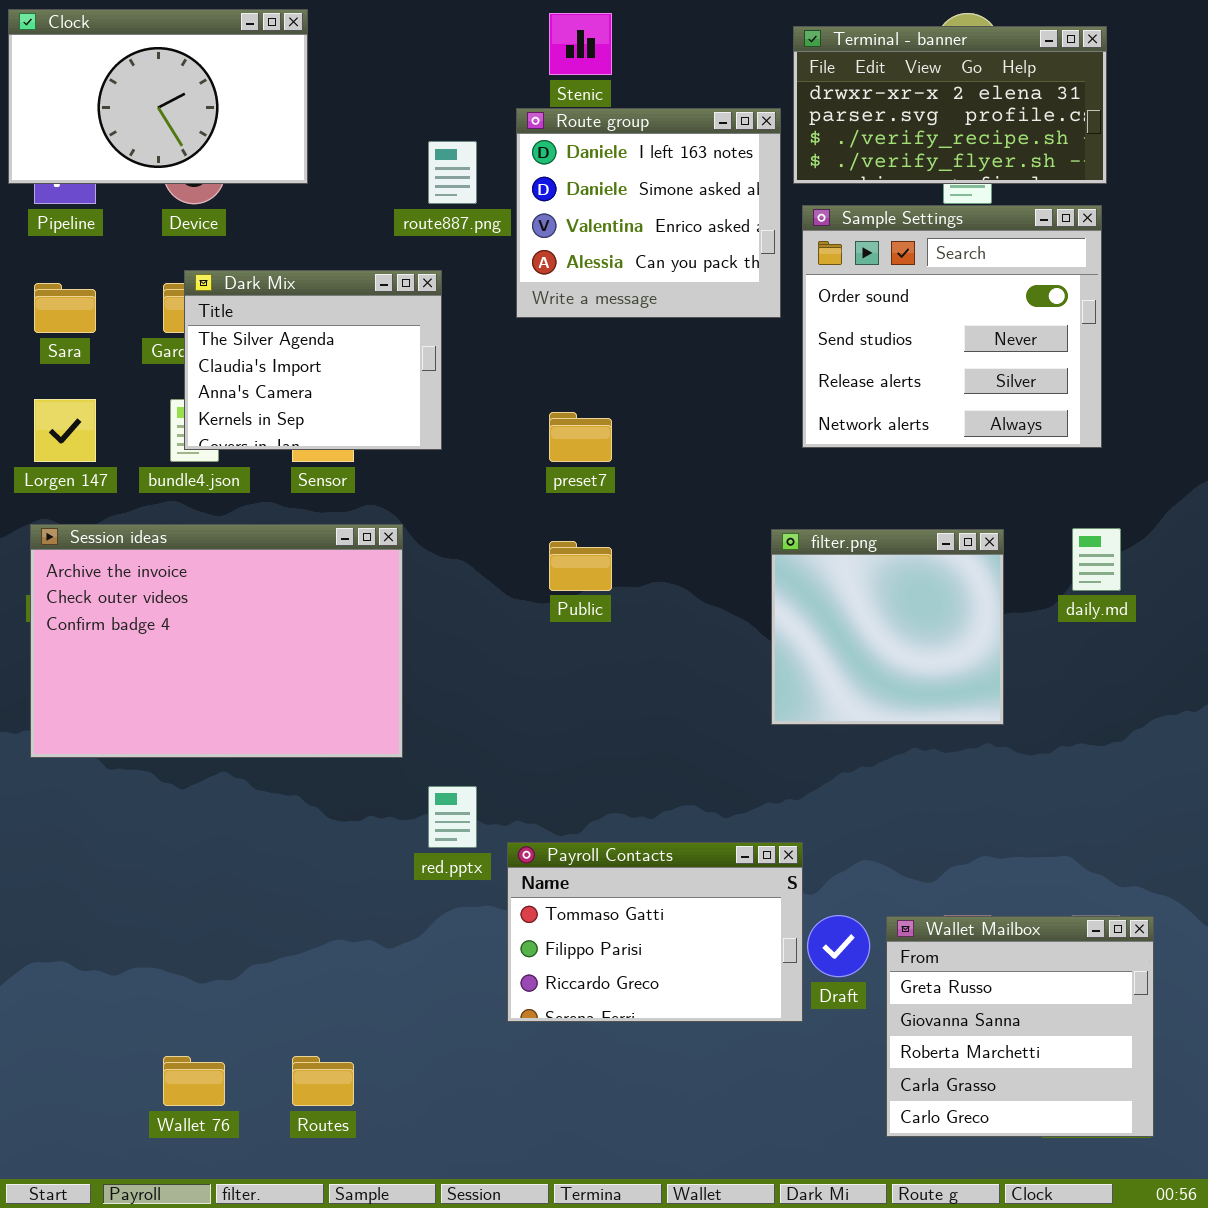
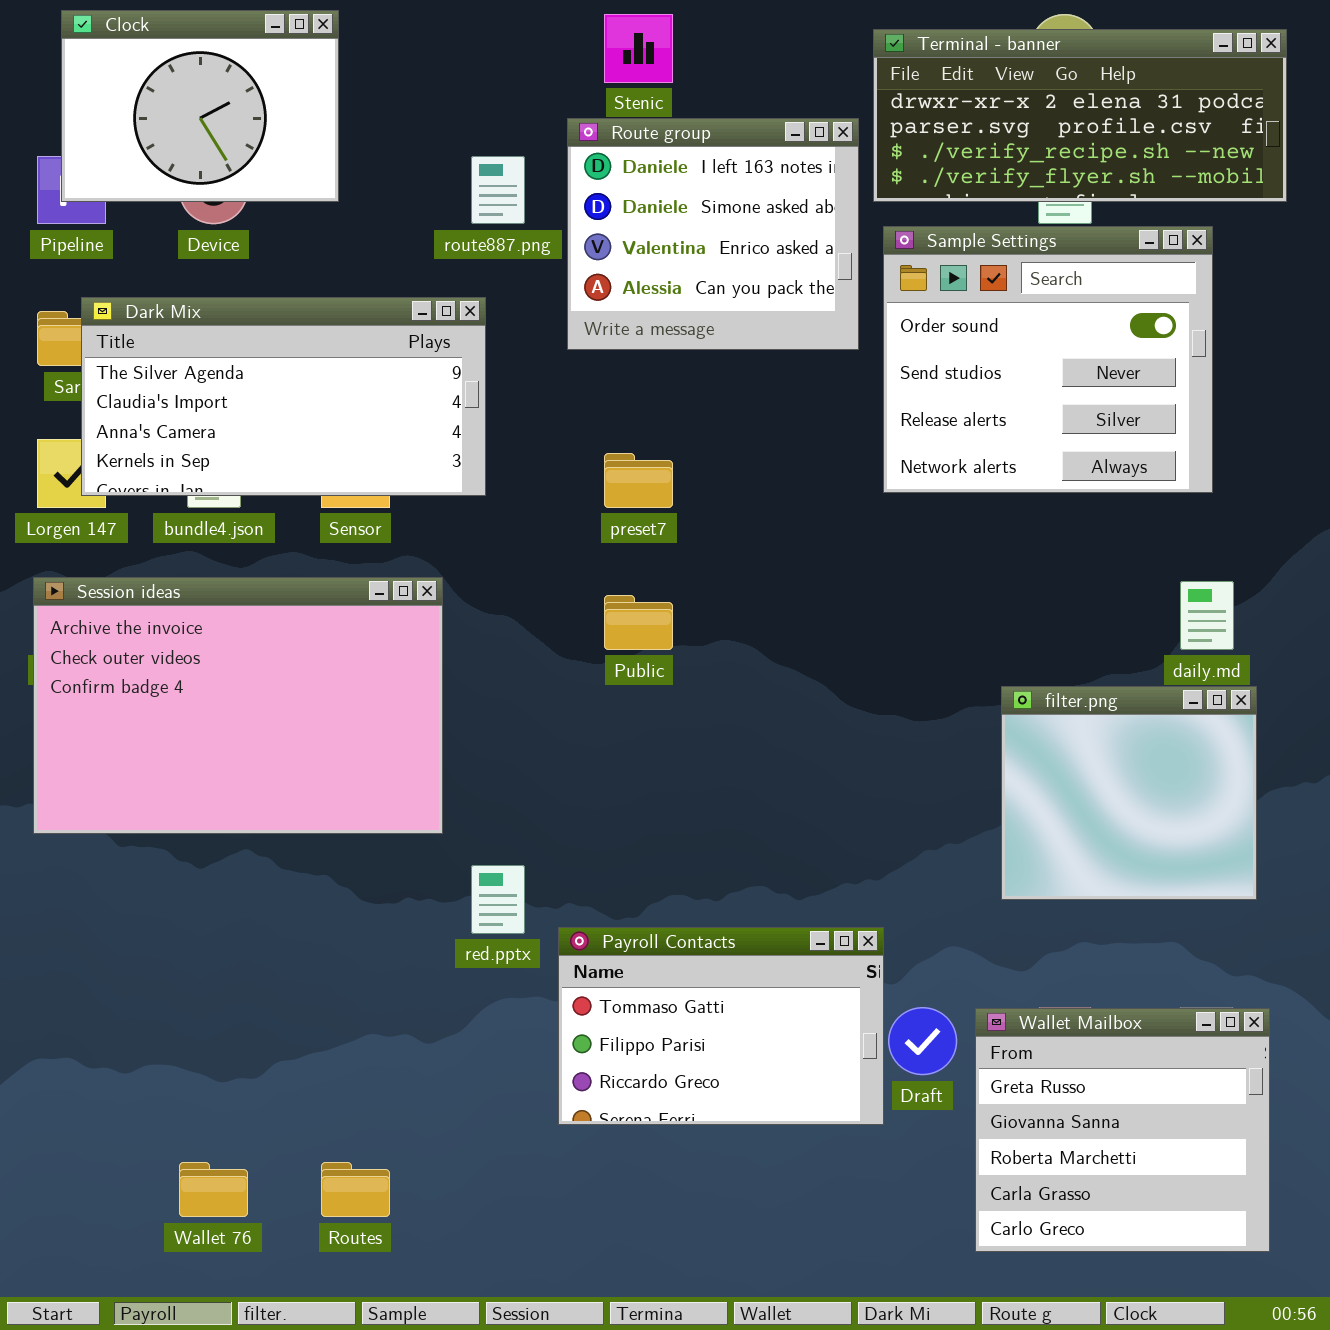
Clock: [8,9,308,184] -> [61,10,339,202], resized
Terminal - banner: [793,26,1107,184] -> [873,29,1287,202], resized
Dark Mix: [184,270,442,450] -> [81,297,486,496], resized
filter.png: [771,529,1004,725] -> [1001,686,1257,900], moved

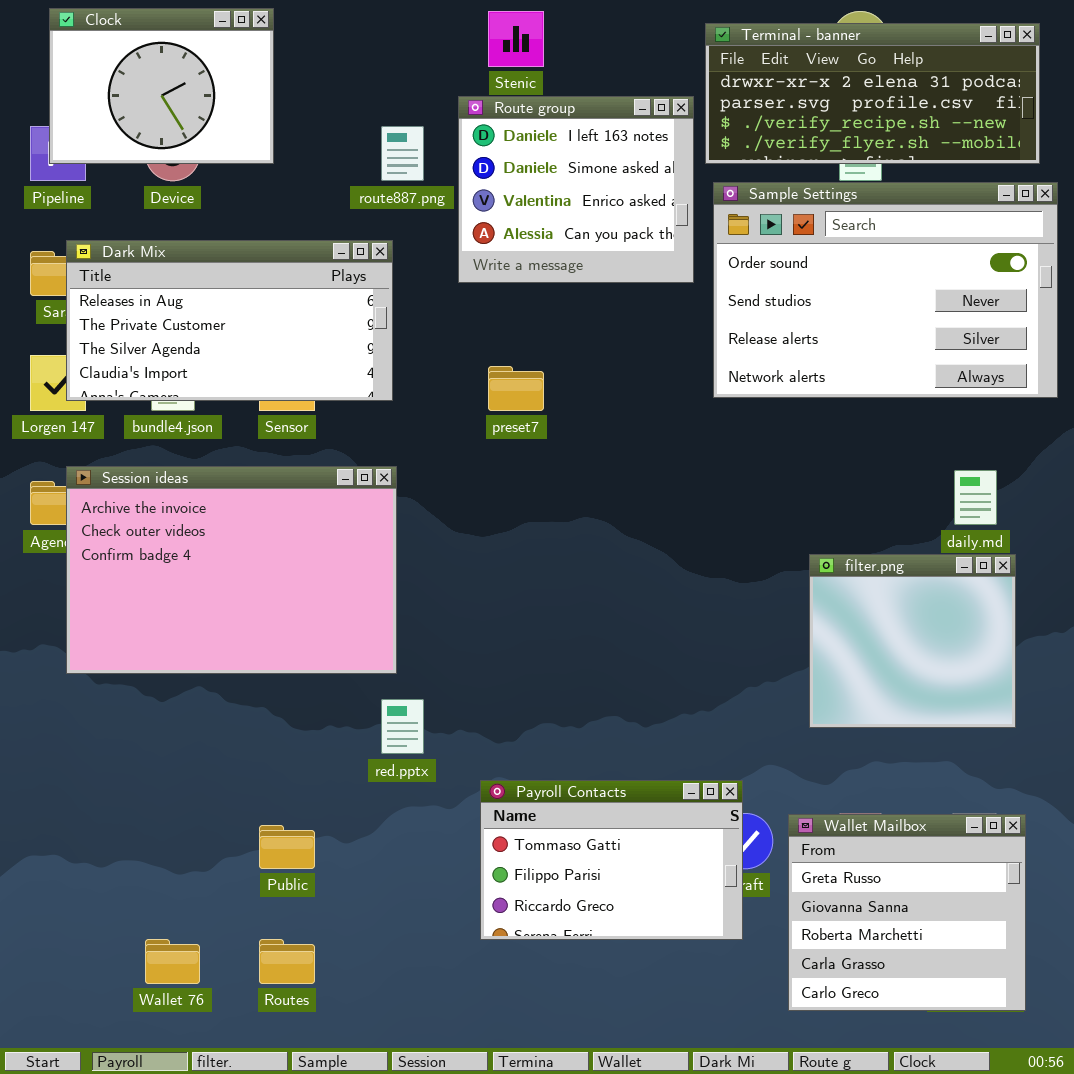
Sample Settings: [883,226,1213,493] -> [713,182,1058,398], resized
Dark Mix: [81,297,486,496] -> [66,240,393,401], scrolled up 2 rows
Session ideas: [33,577,443,834] -> [66,466,397,674], moved
Public: [604,595,673,650] -> [259,825,315,869], moved
Payroll Contacts: [558,927,884,1125] -> [480,780,743,940], moved

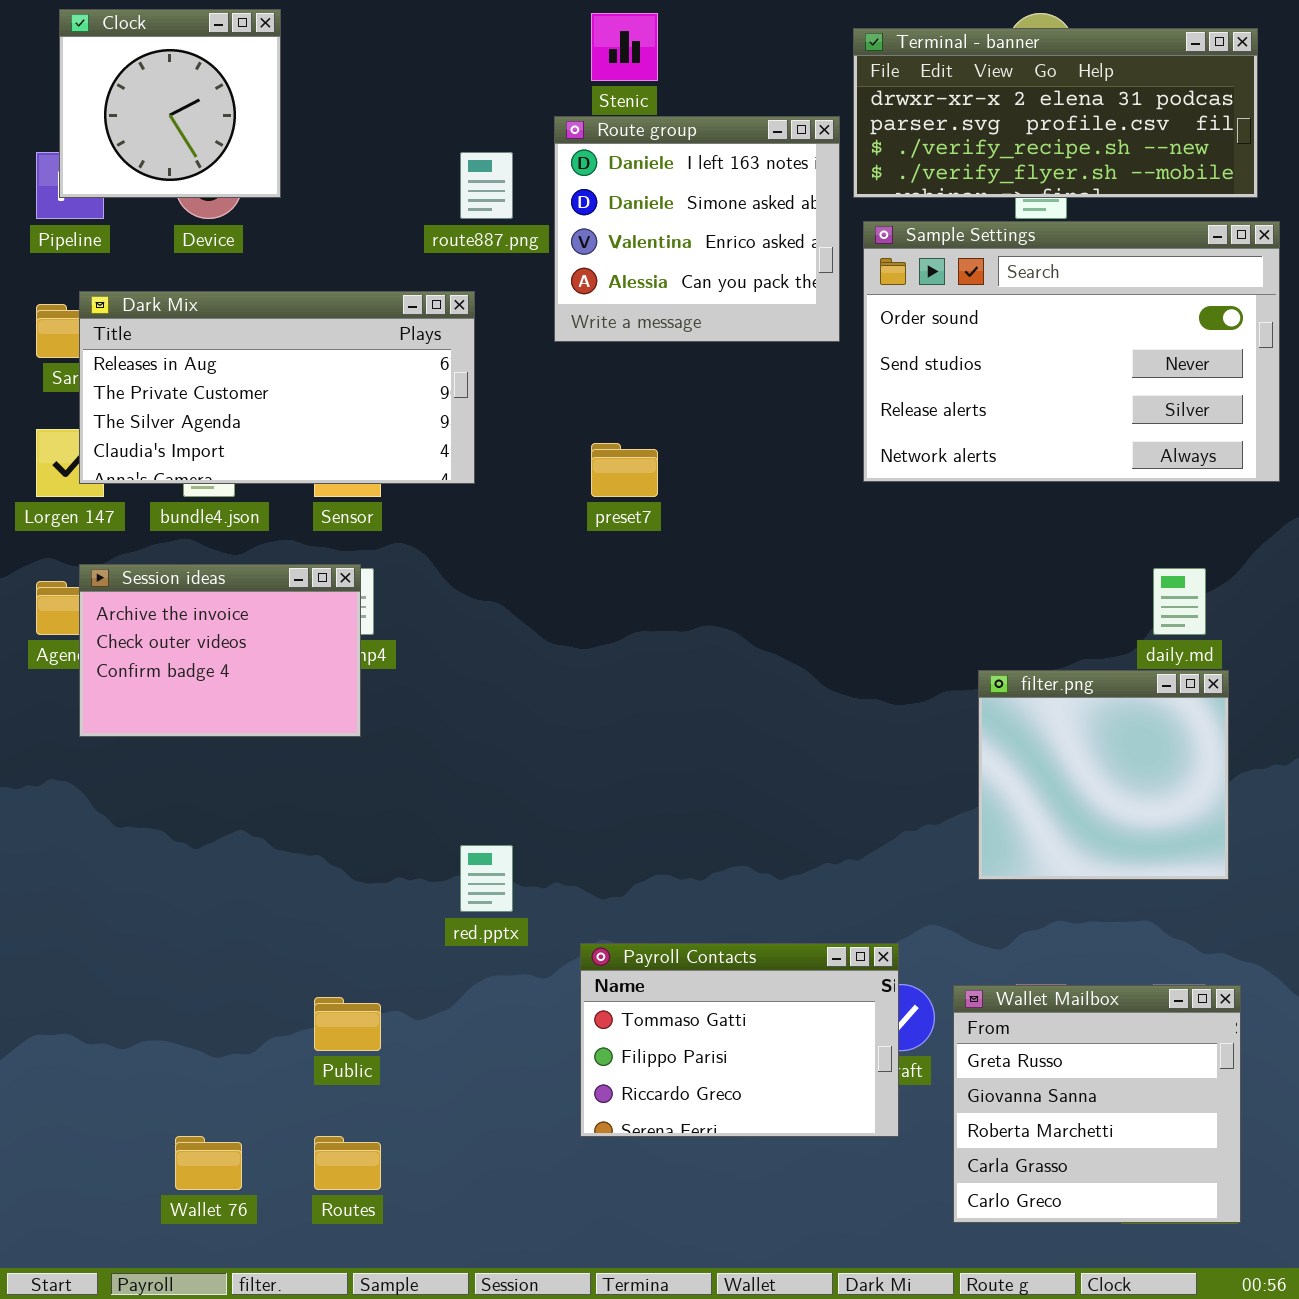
Clock: [49,8,274,164] -> [59,9,281,198], resized
Session ideas: [66,466,397,674] -> [79,564,361,737], resized

